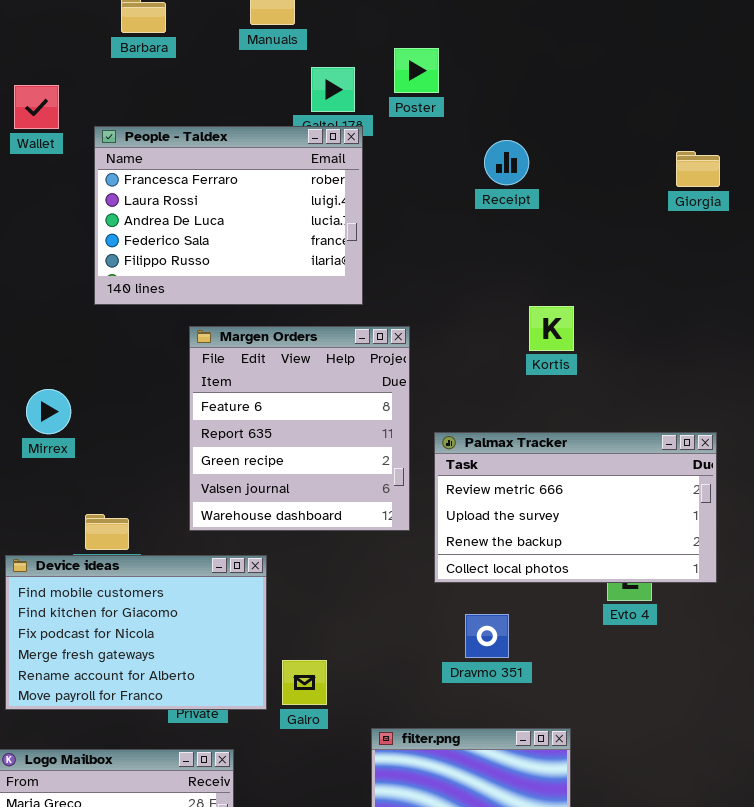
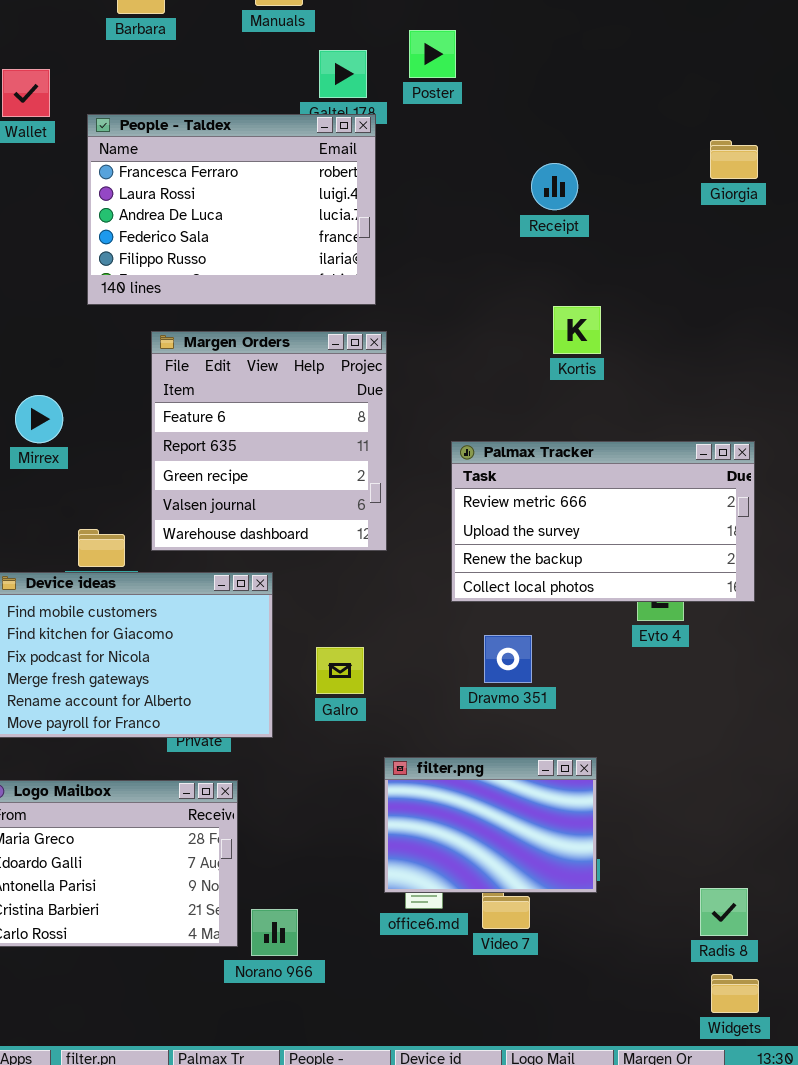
Receipt: [484,140,529,185] -> [531,163,578,210], moved
Margen Orders: [189,326,410,531] -> [151,331,387,551], moved
Galro: [282,660,327,705] -> [316,647,364,694], moved

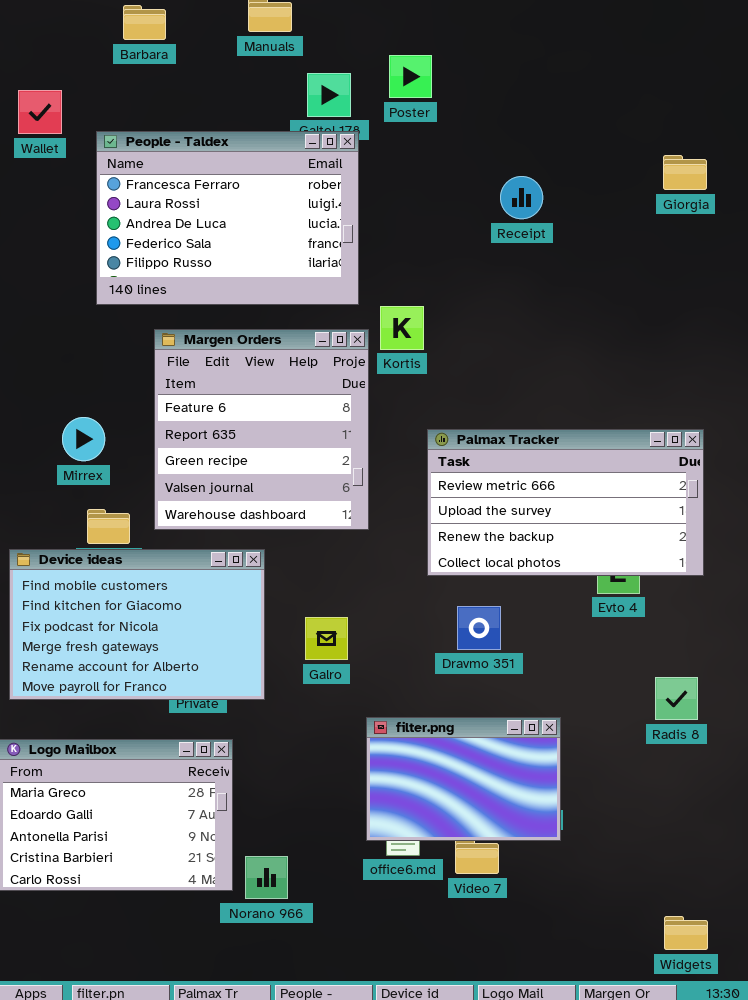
Kortis: [553,306,601,354] -> [380,306,424,350], moved
Mirrex: [15,395,63,443] -> [62,417,105,461], moved
Radis 8: [700,888,748,936] -> [655,677,698,720], moved

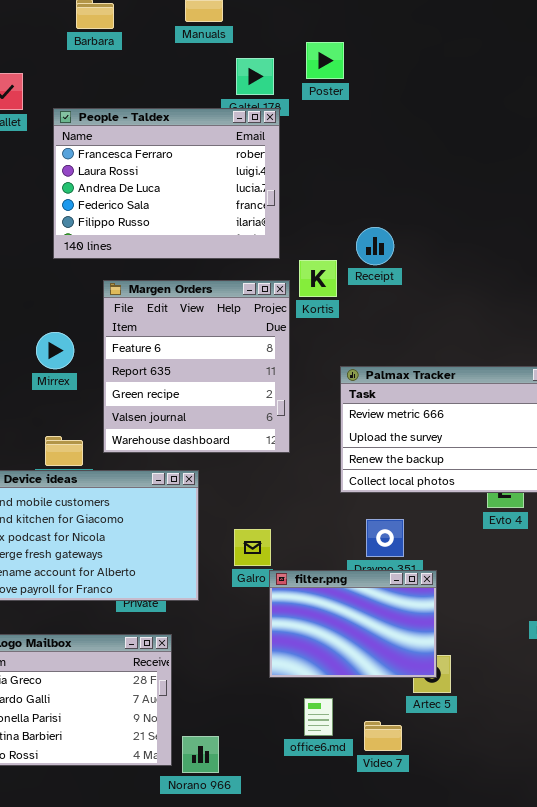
Receipt: [500,176,543,219] -> [356,227,394,265], moved
Mirrex: [62,417,105,461] -> [36,332,74,369], moved
filter.png: [366,717,561,841] -> [269,570,437,678], moved

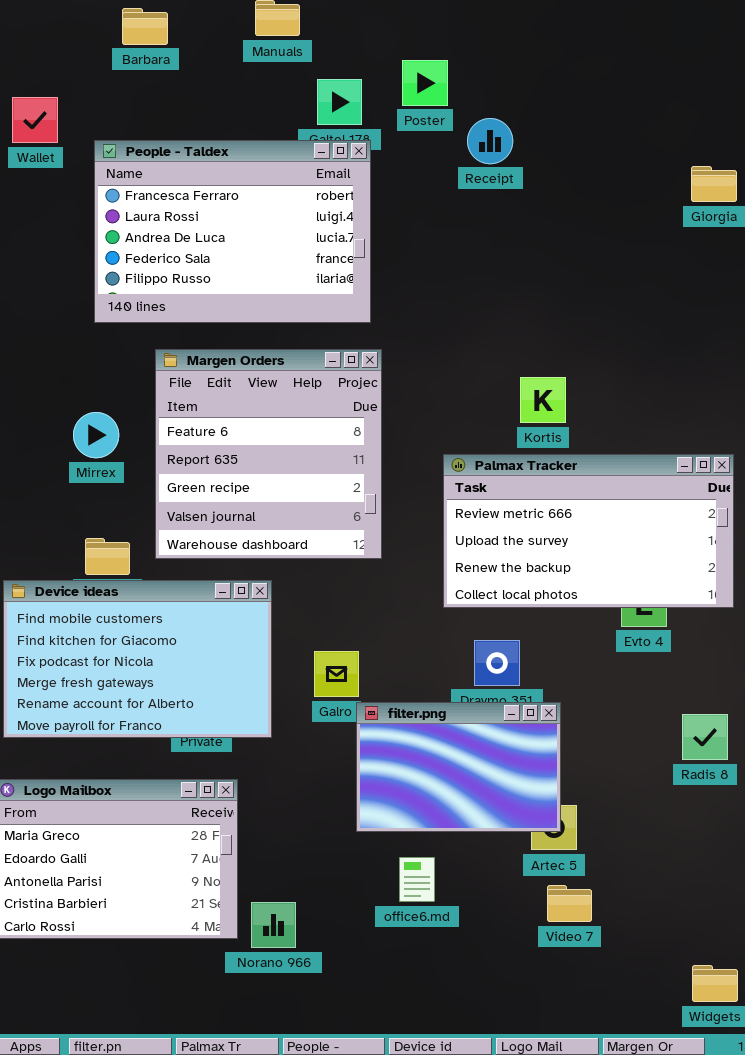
Receipt: [356,227,394,265] -> [467,118,513,164], moved
Kortis: [299,260,337,297] -> [520,377,566,423], moved
Video 7: [364,721,402,751] -> [547,885,592,922], moved

